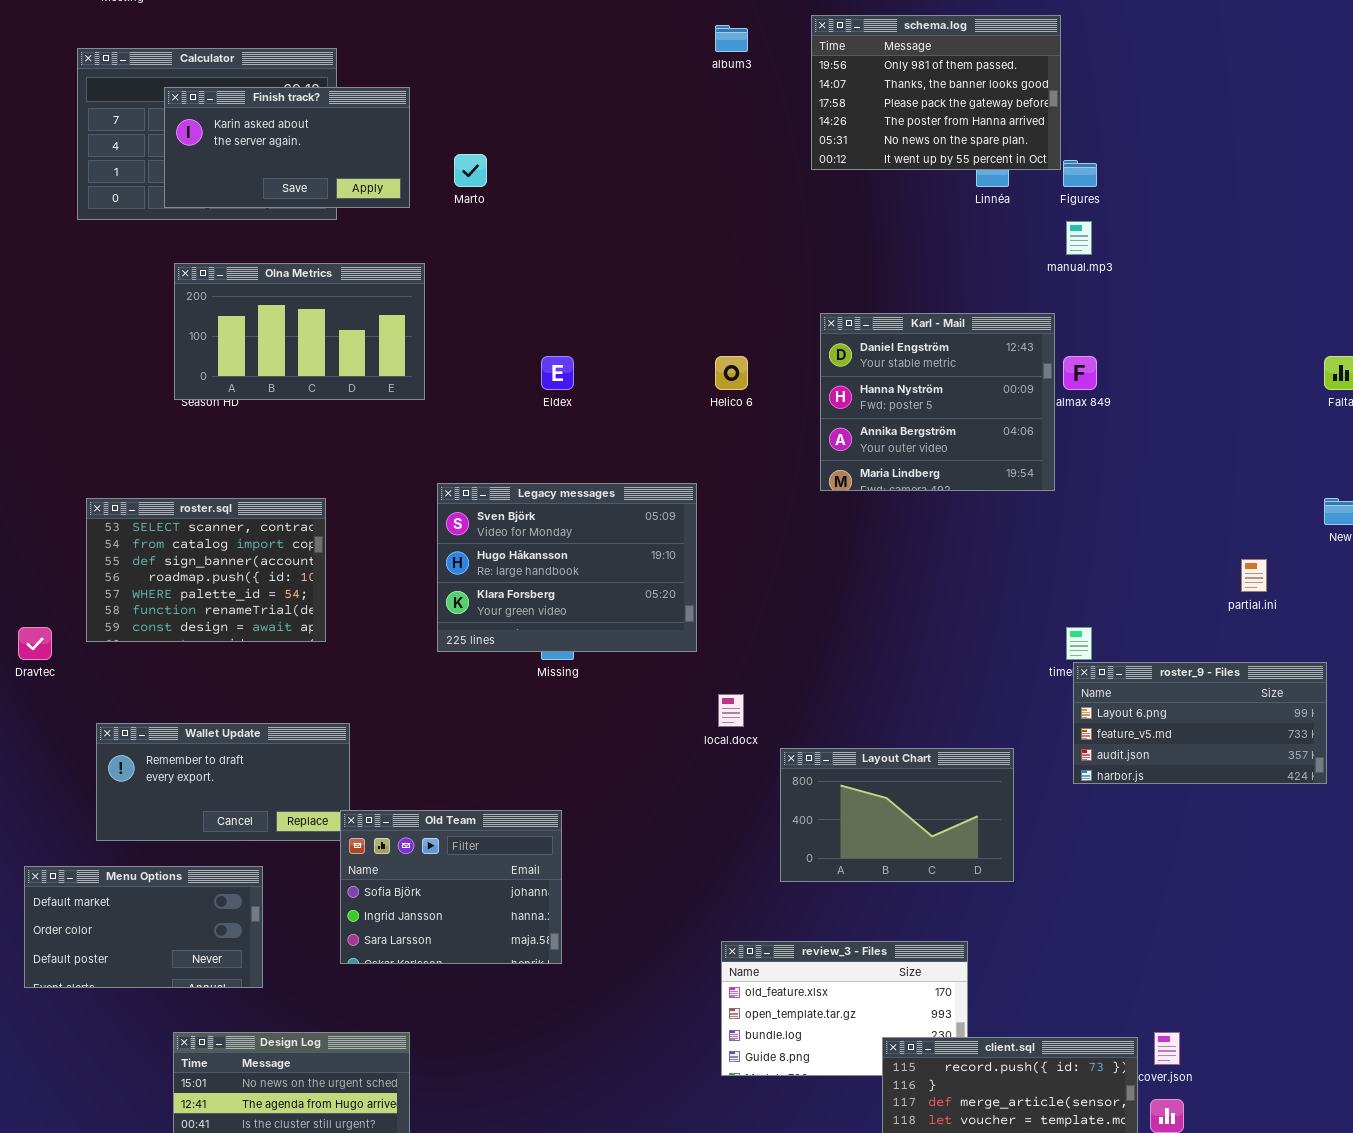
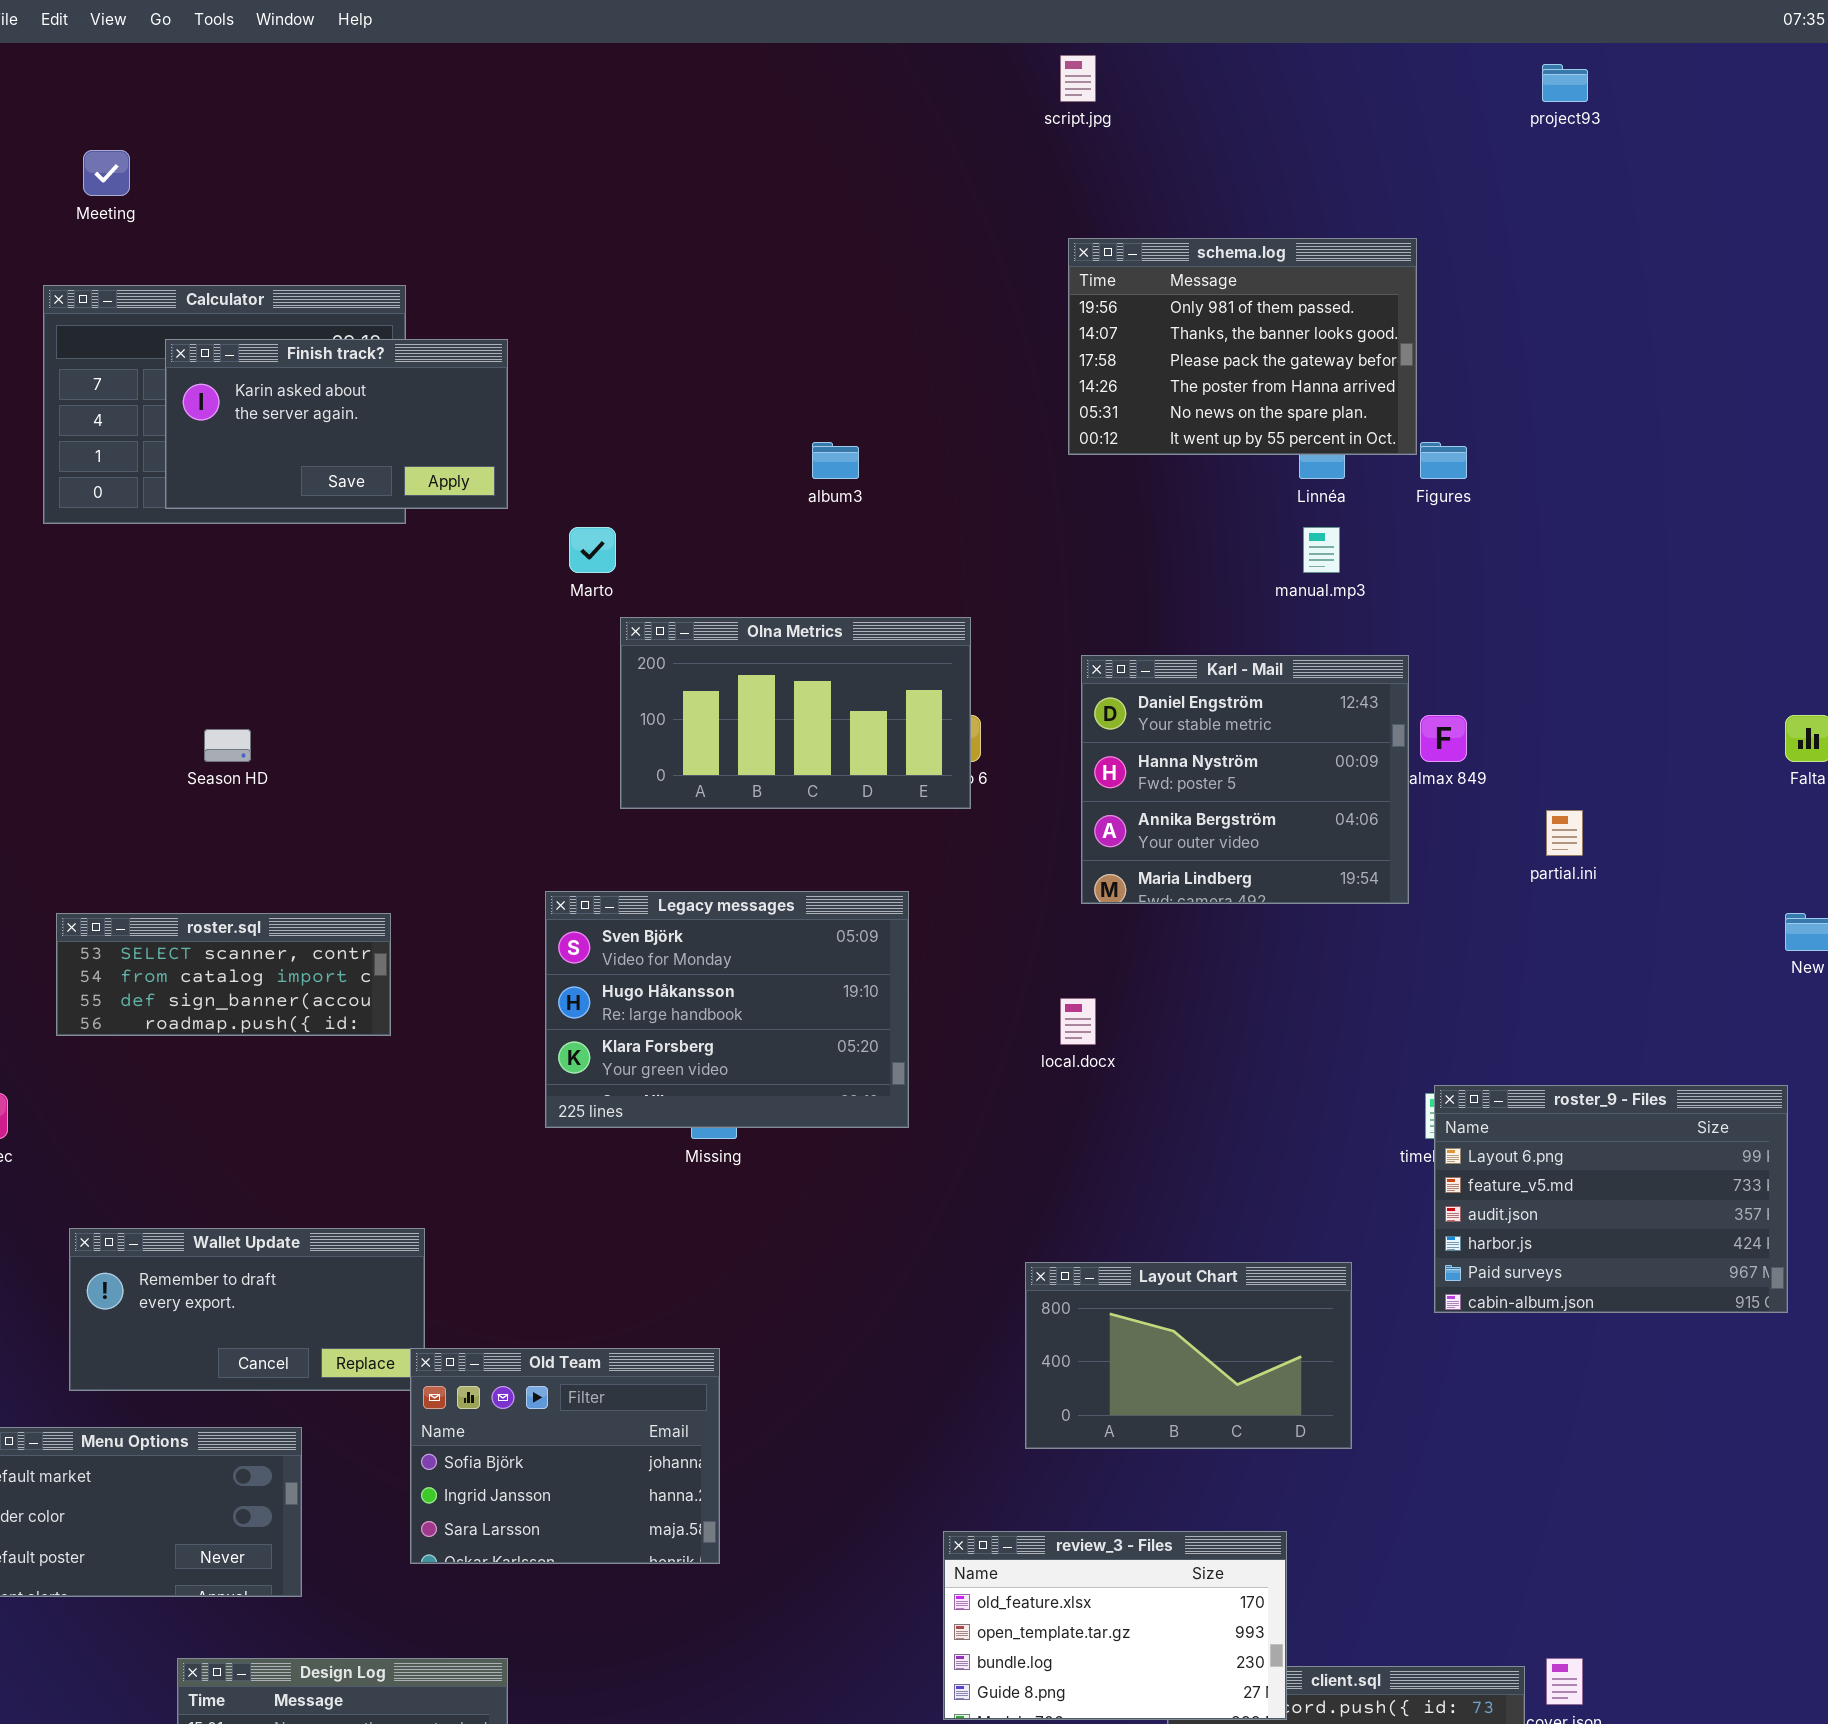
album3: [715,25,748,52] -> [812,442,859,479], moved
Marto: [454,154,487,187] -> [569,527,616,573], moved
manual.mp3: [1066,221,1092,255] -> [1303,527,1340,573], moved
Olna Metrics: [174,263,425,400] -> [620,617,971,809], moved
roster.sql: [86,498,326,642] -> [56,913,391,1036], resized
partial.ini: [1241,559,1267,592] -> [1546,810,1583,856], moved
roster_9 - Files: [1073,662,1327,784] -> [1434,1085,1788,1313], resized
local.docx: [718,694,744,727] -> [1060,998,1096,1045], moved
review_3 - Files: [721,941,968,1076] -> [943,1531,1287,1720], raised

